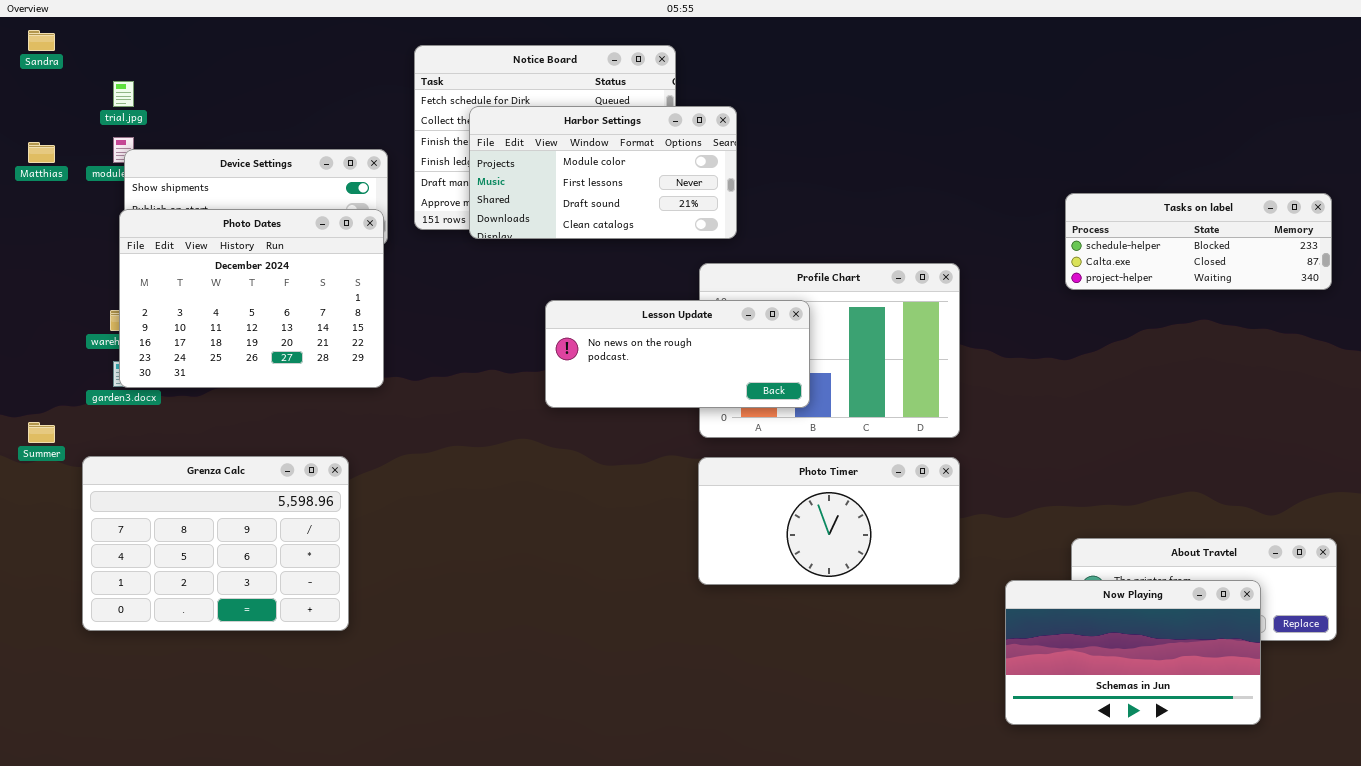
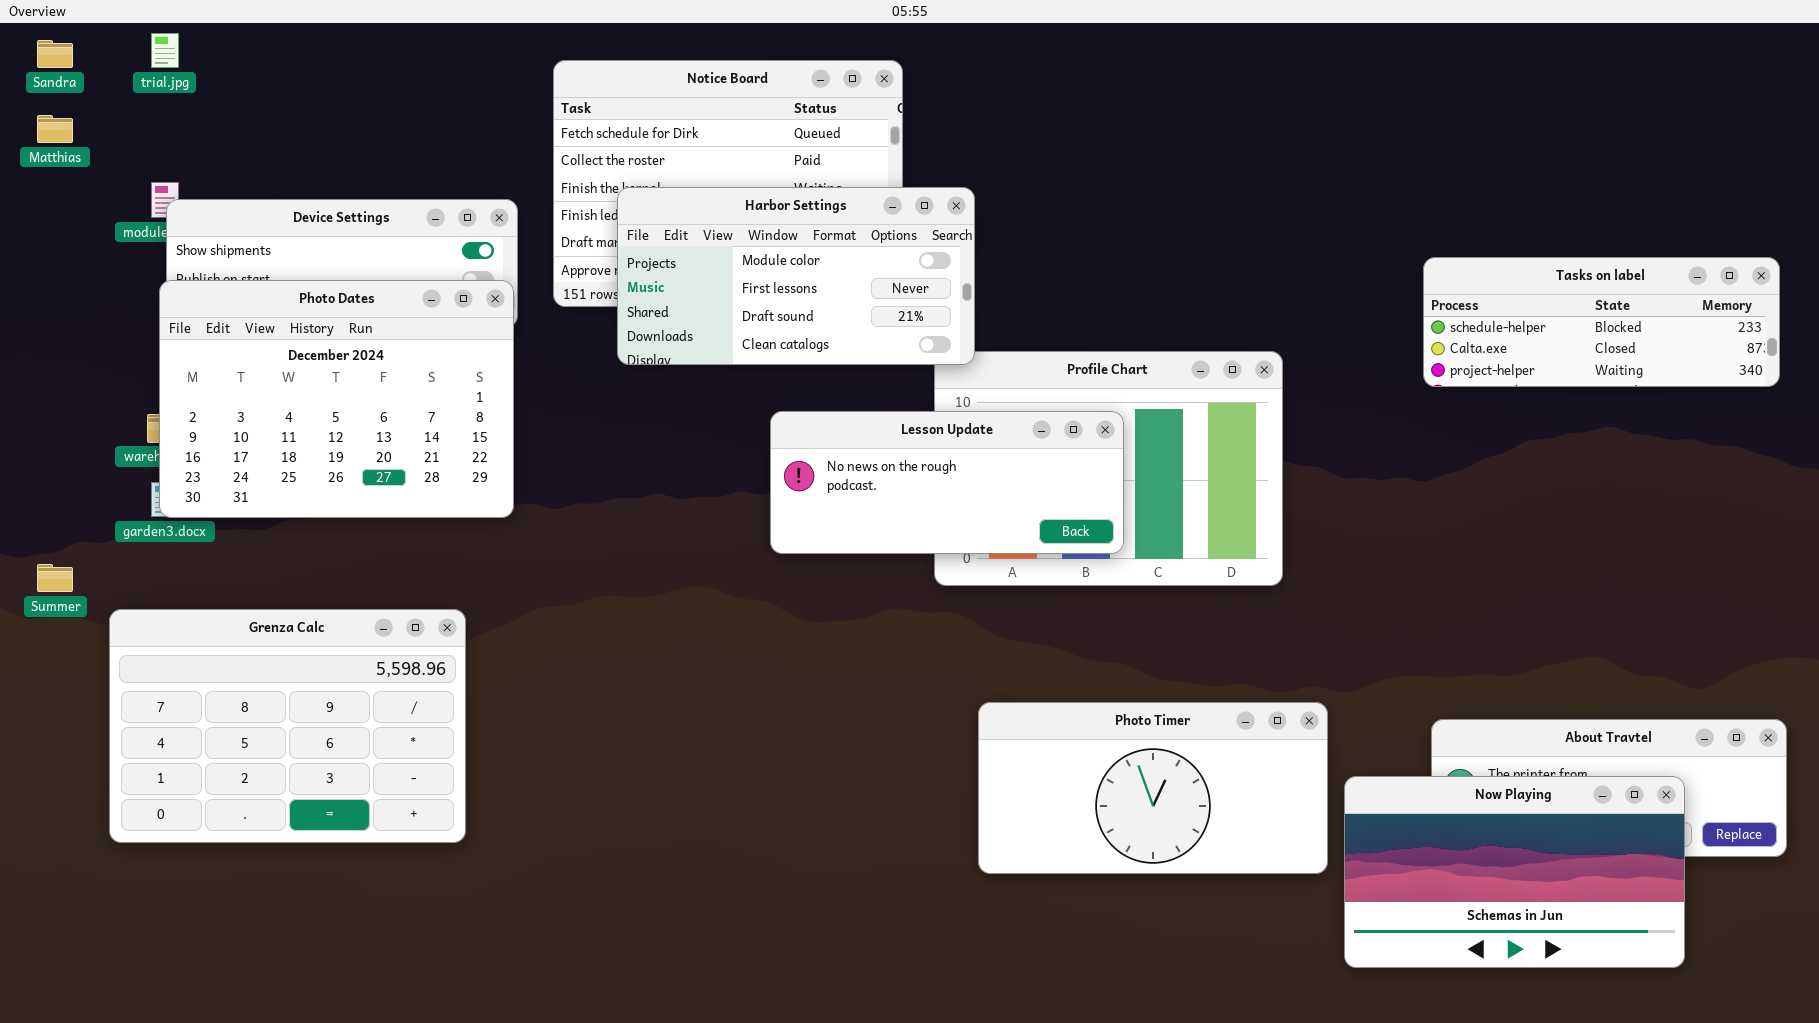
trial.jpg: [113,81,134,107] -> [151,33,179,68], moved
Harbor Settings: [469,106,737,239] -> [617,187,975,365], moved
Matthias: [28,142,55,163] -> [37,115,73,143], moved
Lesson Update: [545,300,810,408] -> [770,411,1124,554], moved
Photo Timer: [698,457,960,585] -> [978,702,1328,874], moved

